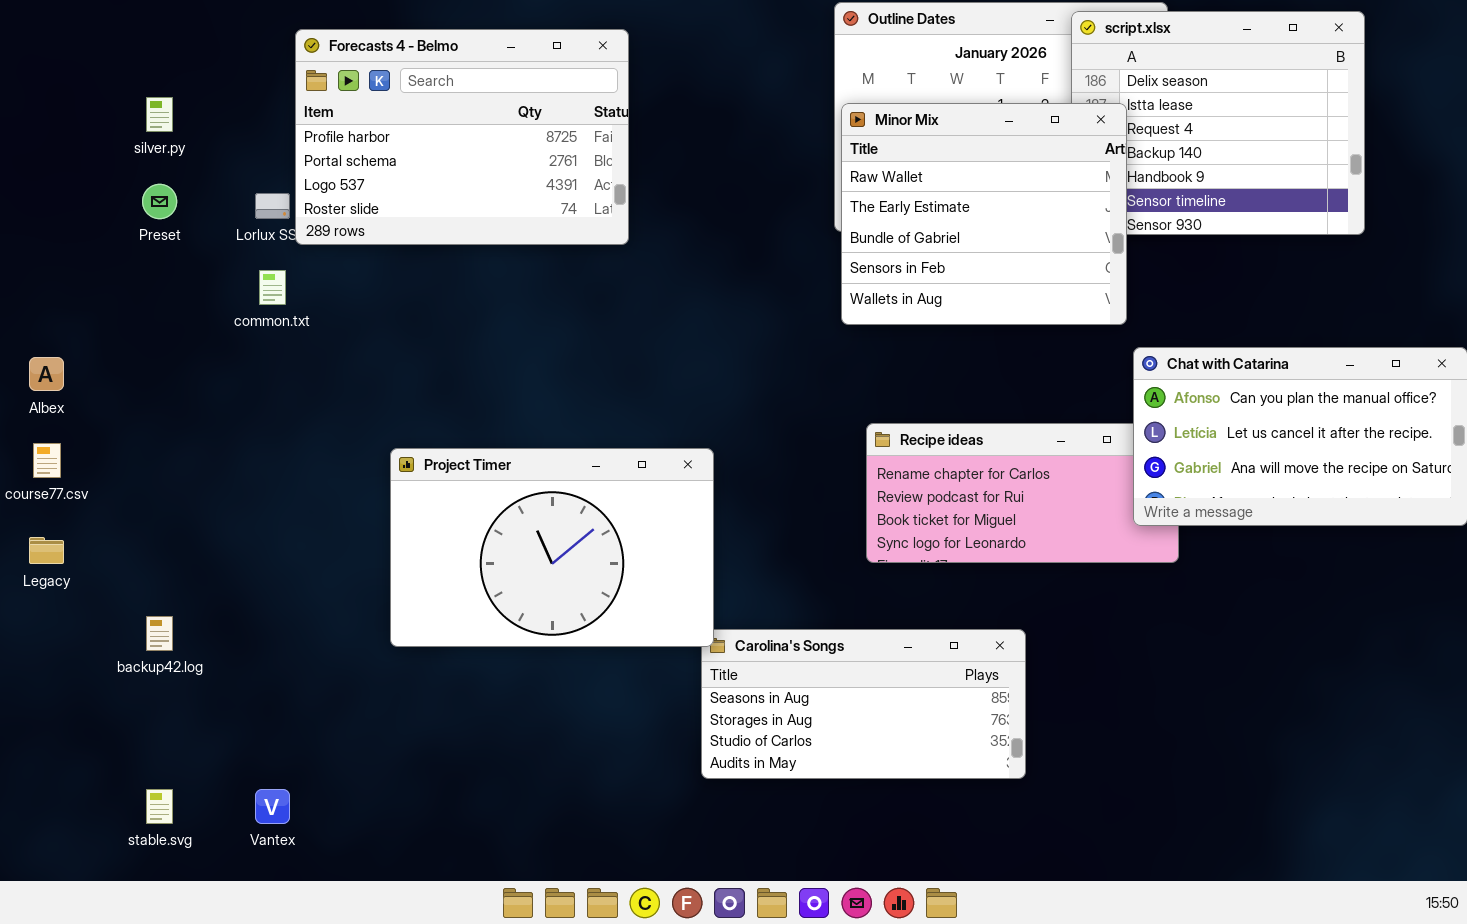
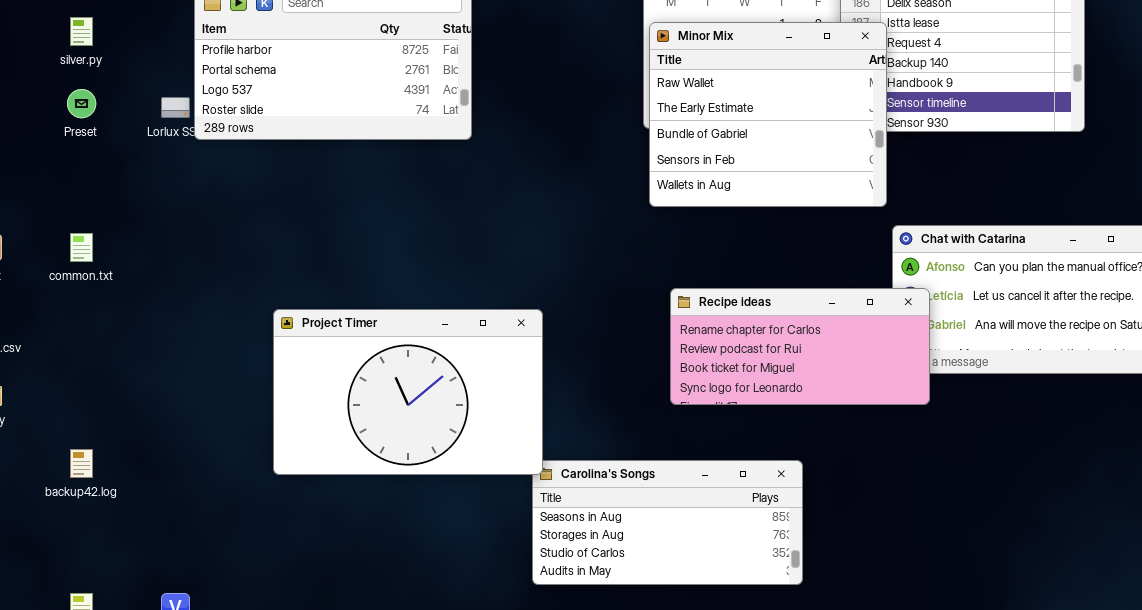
common.txt: [259,270,286,305] -> [70,233,93,262], moved
Recipe ideas: [866,423,1179,563] -> [670,288,930,405], raised

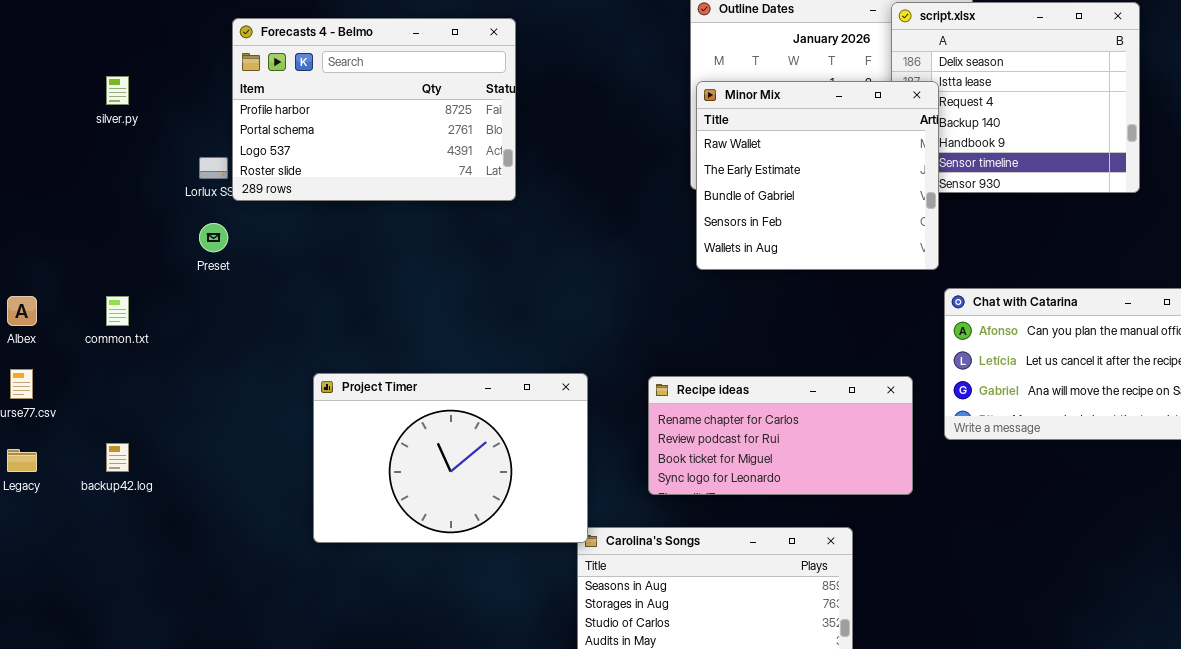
Preset: [67,89,96,118] -> [199,223,228,252], moved
Recipe ideas: [670,288,930,405] -> [648,376,913,495], moved
backup42.log: [70,449,93,478] -> [106,443,129,472], moved

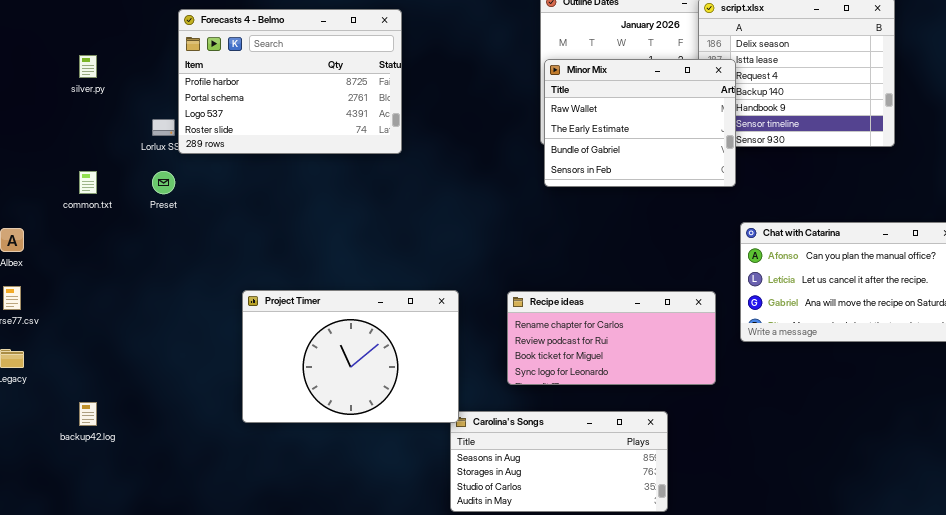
Minor Mix: [696,81,939,270] -> [544,59,736,187], resized
common.txt: [106,296,129,326] -> [79,171,97,194], moved
backup42.log: [106,443,129,472] -> [79,402,97,426], moved

